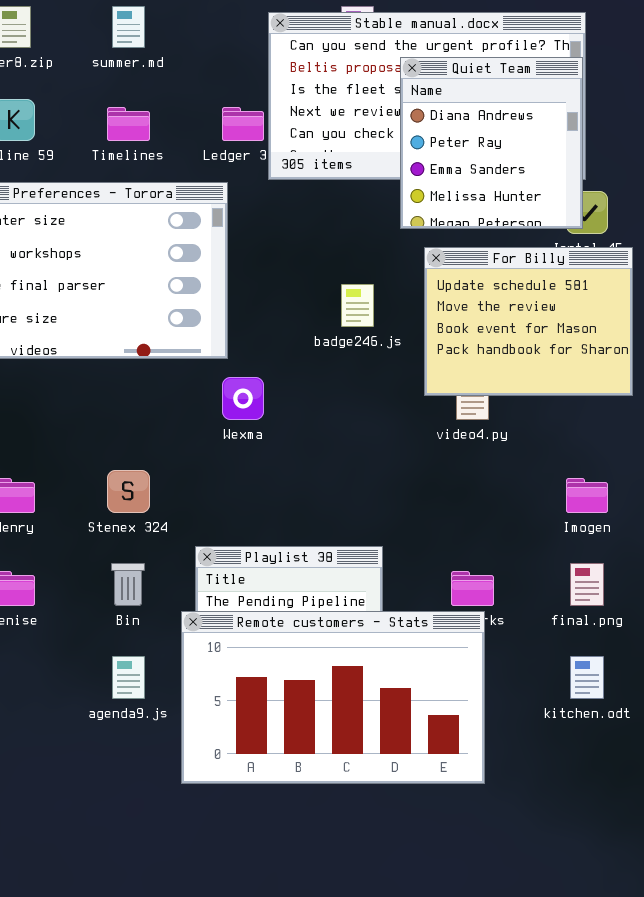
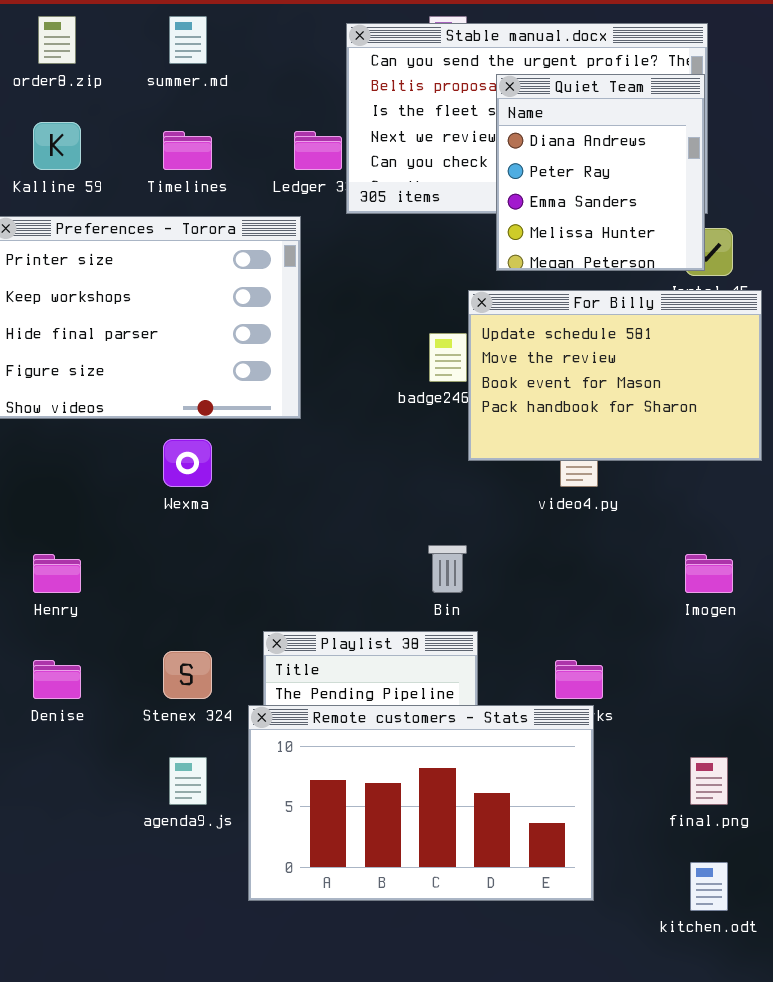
For Billy: [424,247,633,396] -> [468,290,762,461], resized
Wexma: [222,377,264,420] -> [163,439,212,487], moved
Stenex 324: [107,470,150,513] -> [163,651,212,699], moved
Bin: [111,563,145,606] -> [428,545,467,593], moved
final.png: [570,563,604,606] -> [690,757,728,805], moved
kitchen.odt: [570,656,604,699] -> [690,862,728,911], moved

